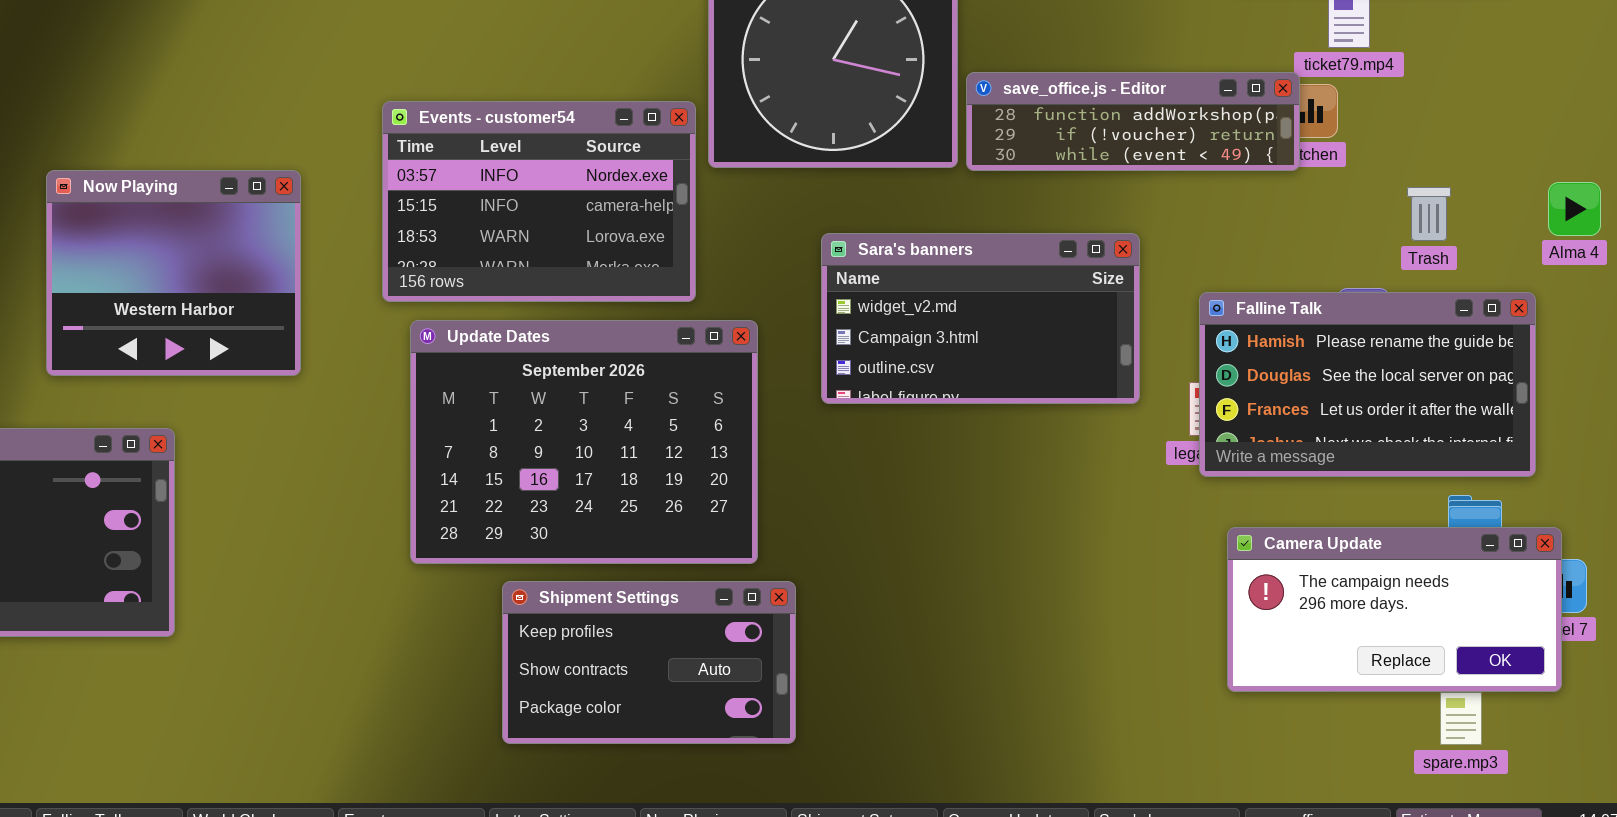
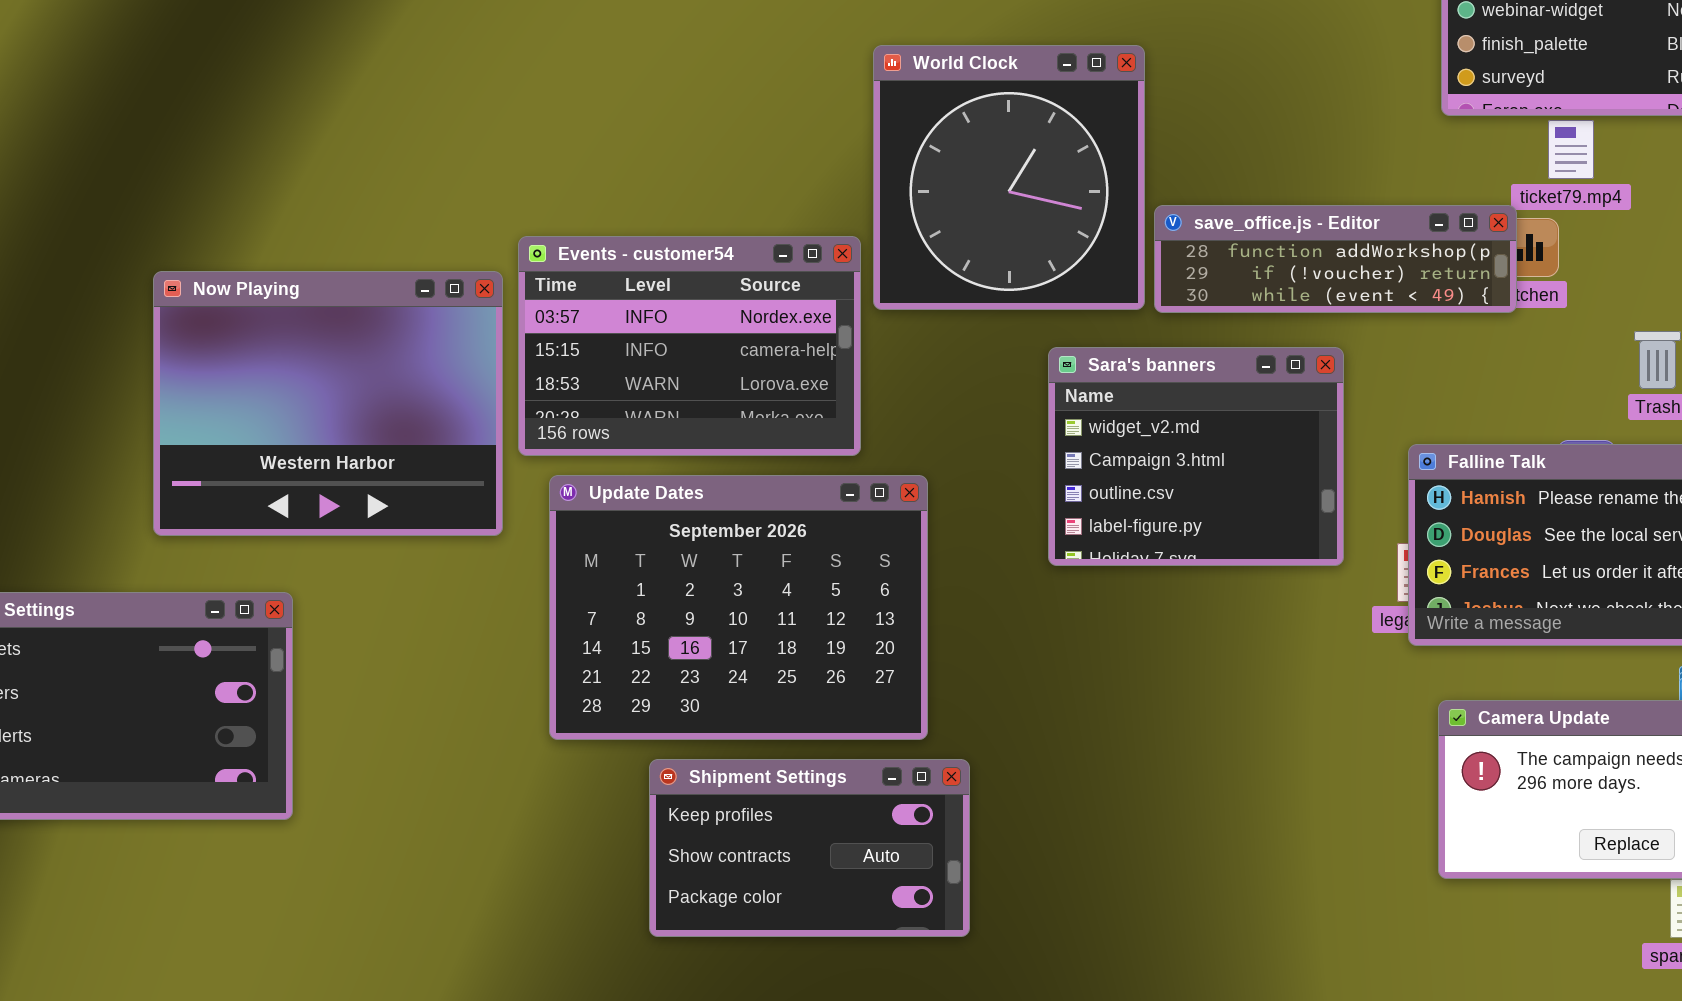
Now Playing: [46,170,301,376] -> [153,271,503,536], resized
Sara's banners: [821,233,1140,404] -> [1048,347,1344,566], resized

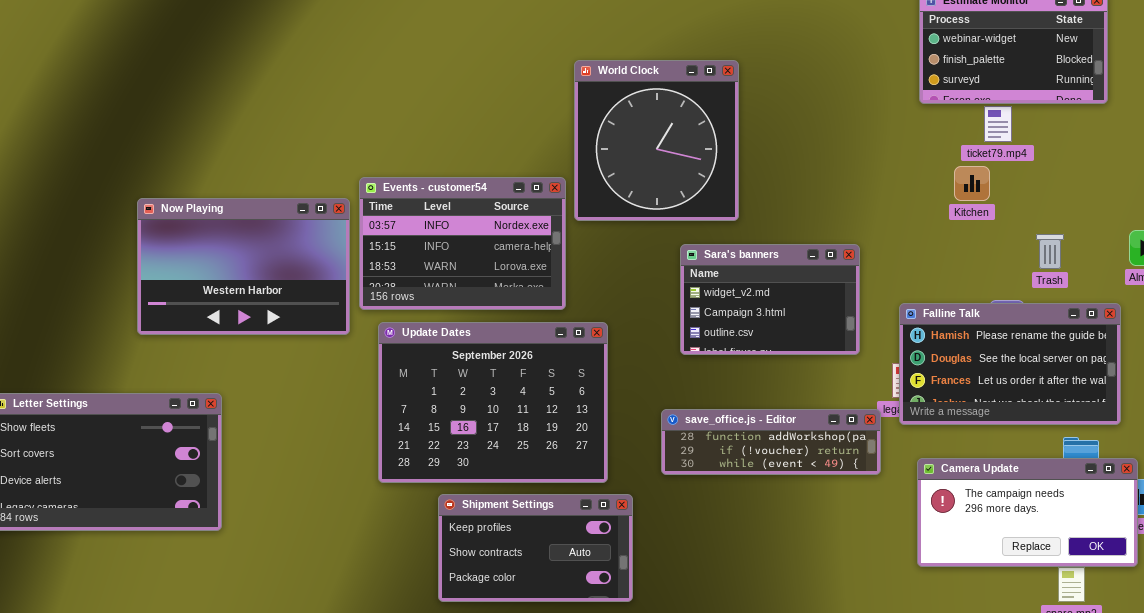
save_office.js - Editor: [1154,205,1517,313] -> [661,409,881,475], moved
Now Playing: [153,271,503,536] -> [137,198,350,335], resized
Sara's banners: [1048,347,1344,566] -> [680,244,860,355], resized

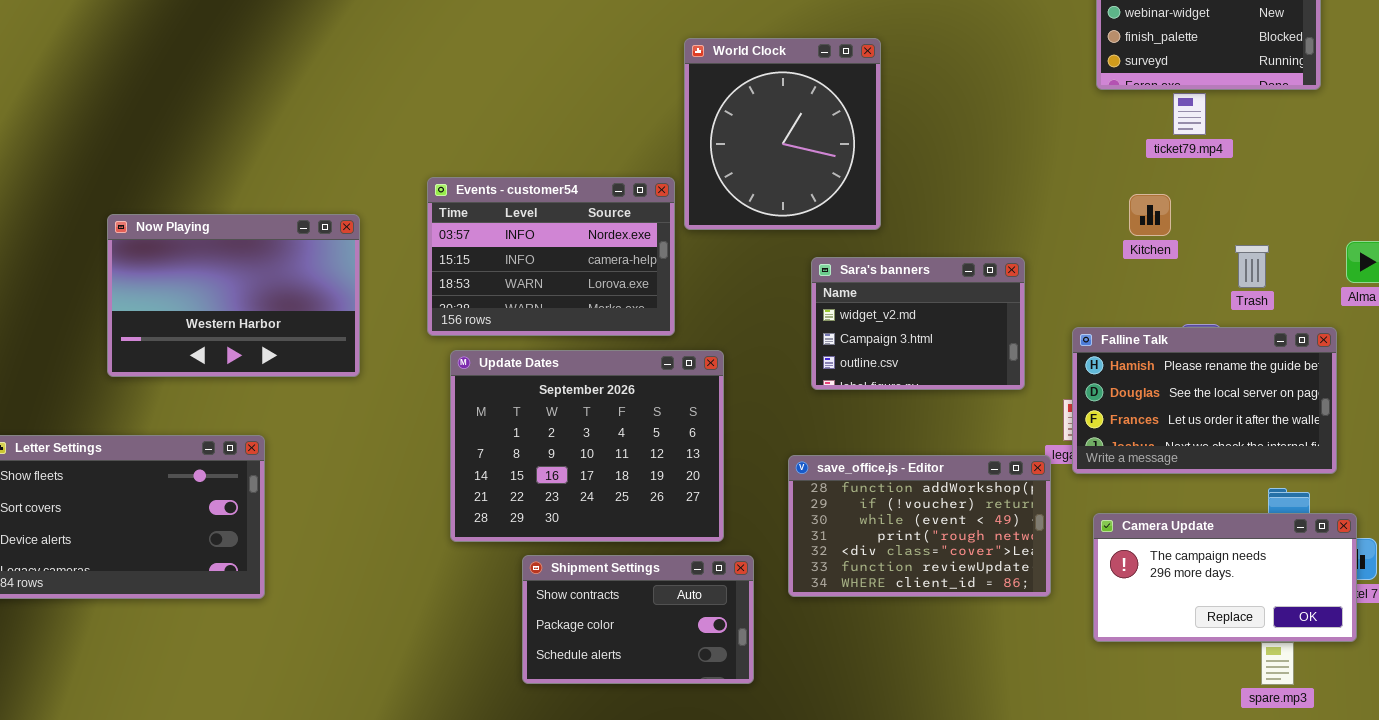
Kitchen: [954,166,990,201] -> [1129,194,1171,236], moved
Now Playing: [137,198,350,335] -> [107,214,360,377], moved
save_office.js - Editor: [661,409,881,475] -> [788,455,1051,597], resized
Shipment Settings: [438,494,633,602] -> [522,555,754,684], scrolled down 1 row

